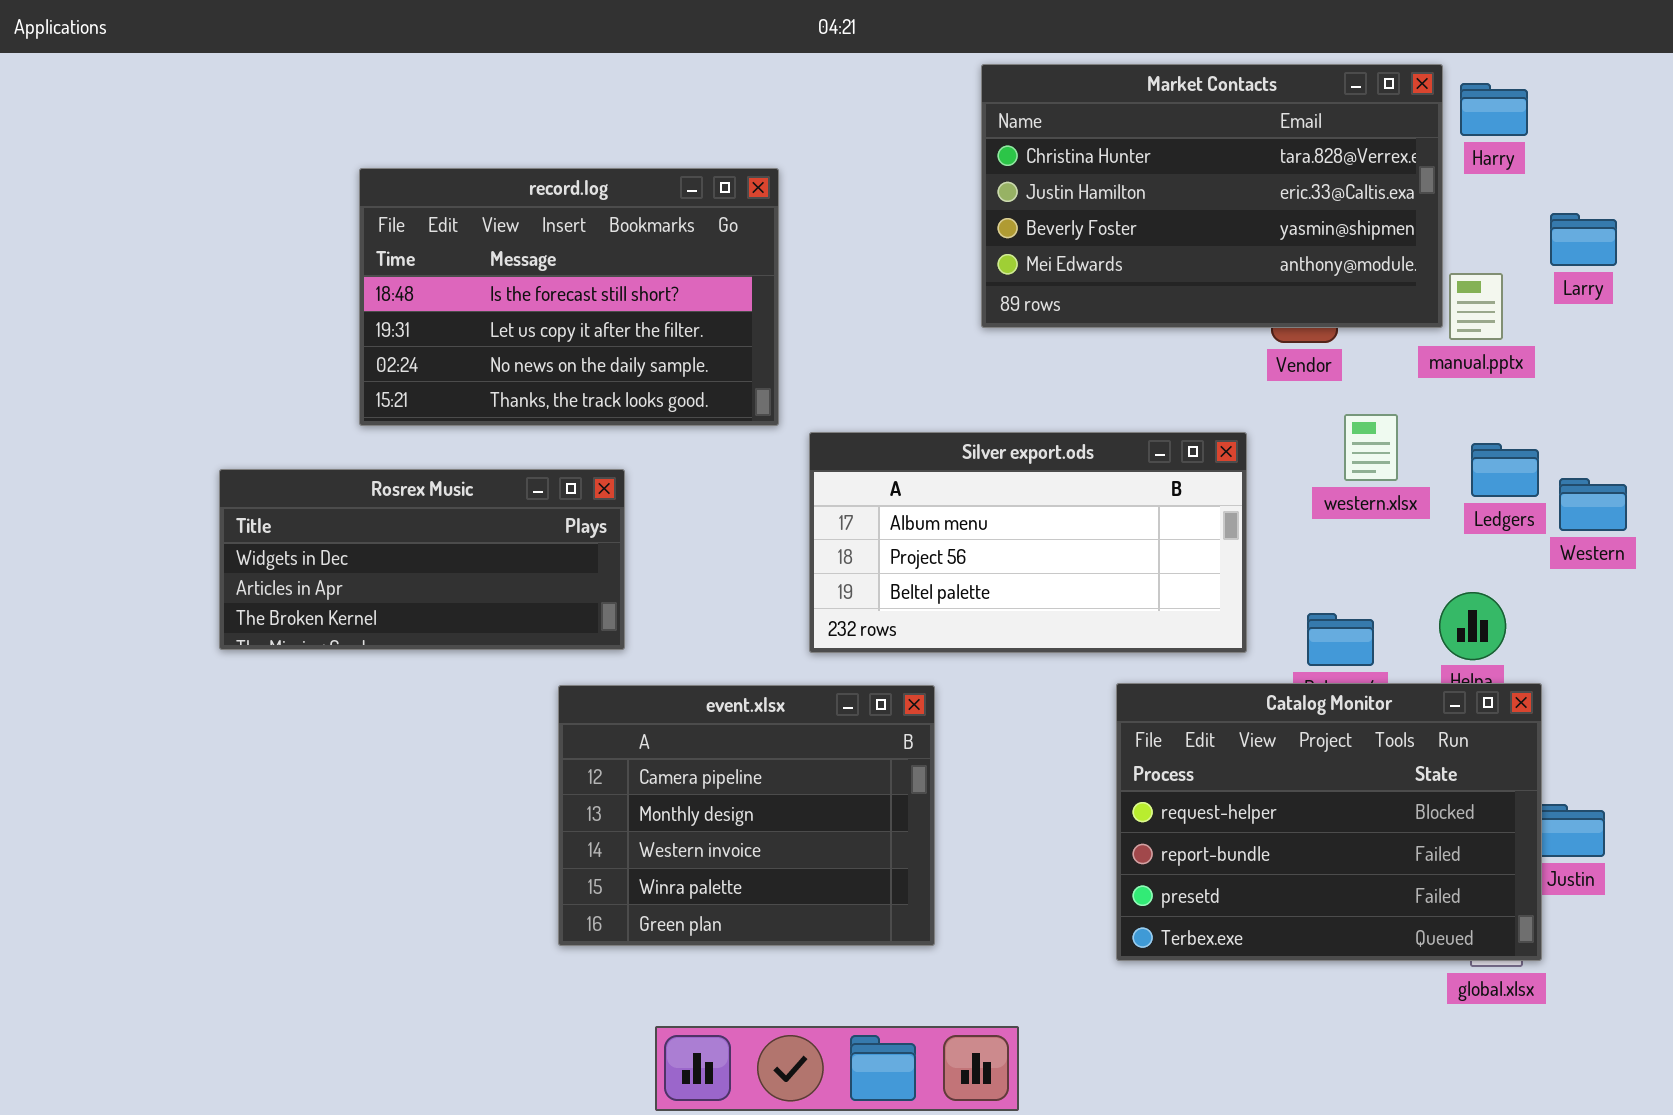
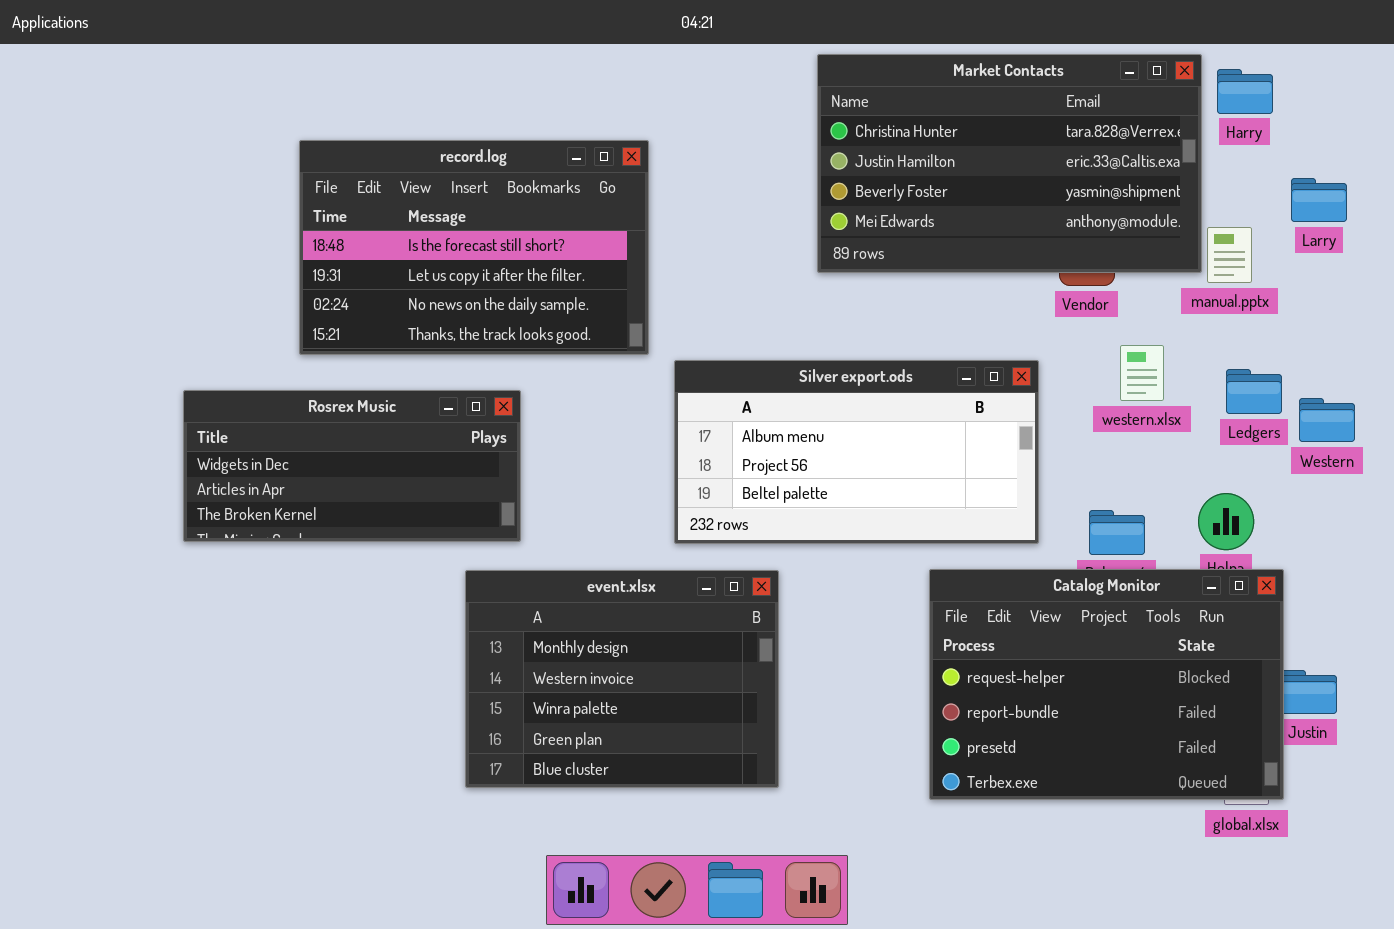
event.xlsx: [558,685,935,946] -> [465,570,779,788], scrolled down 1 row

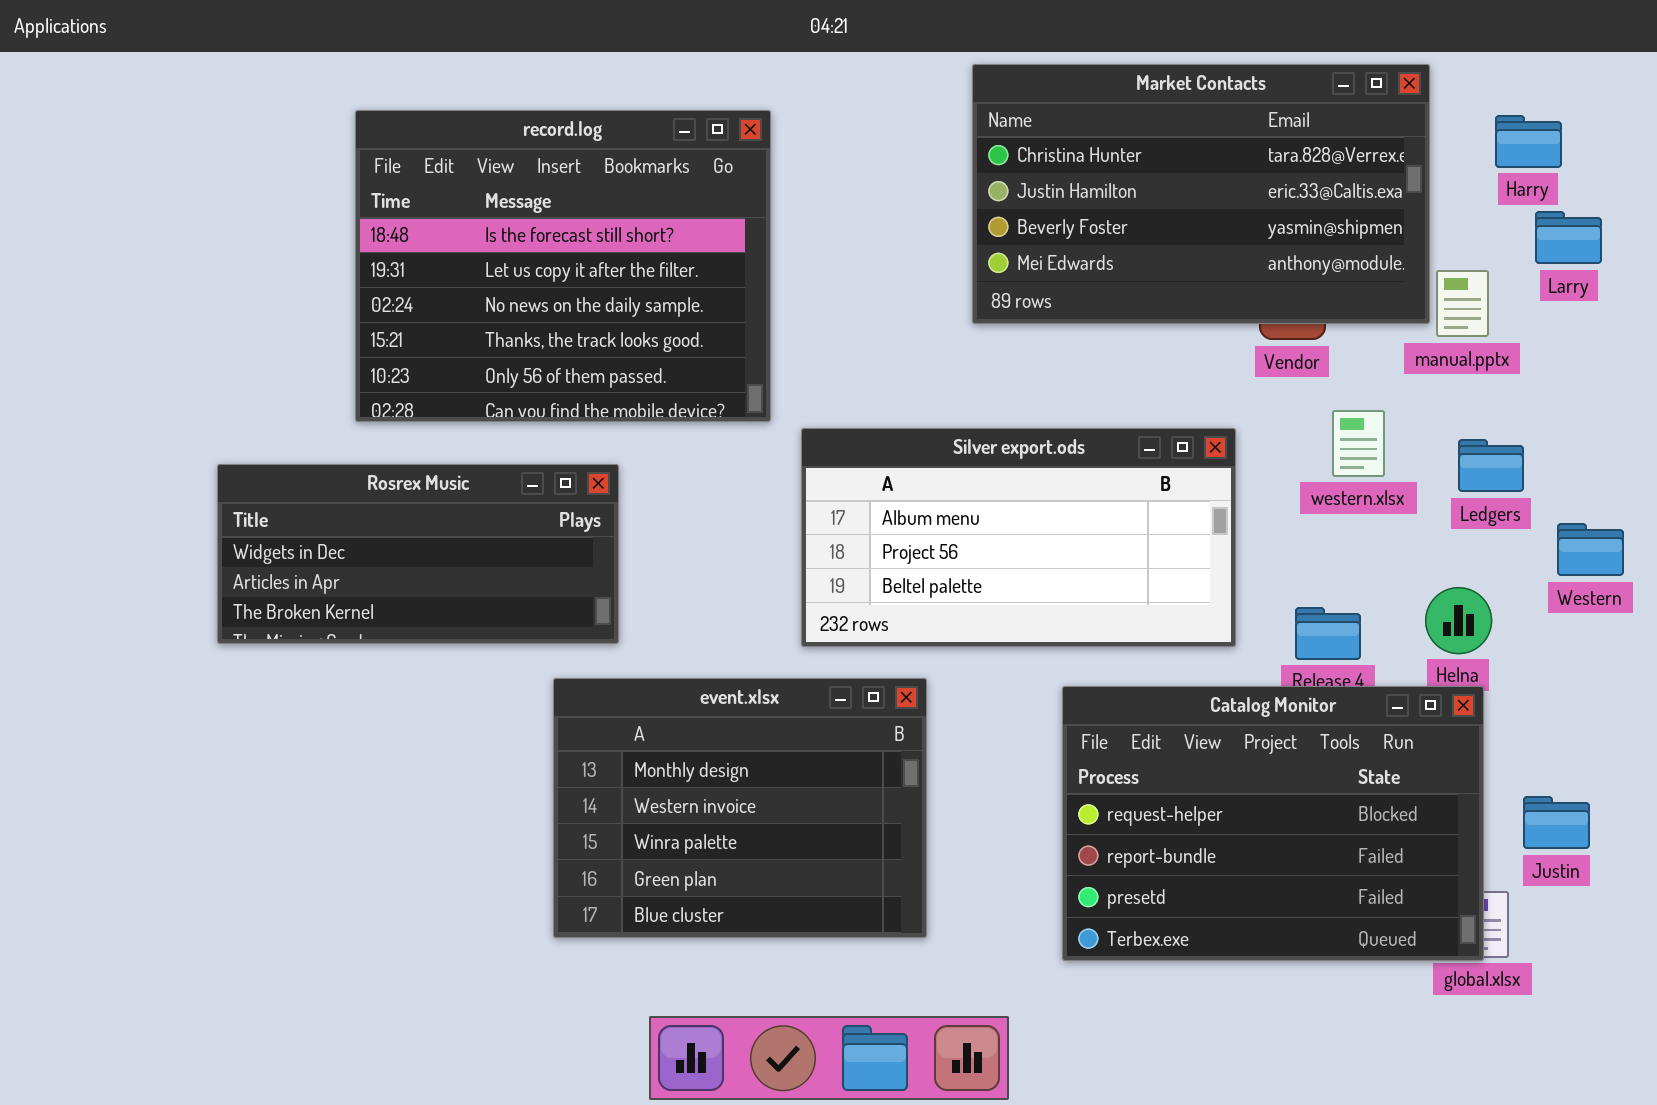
Harry: [1217,69,1273,114] -> [1495,115,1562,168], moved
record.log: [299,140,649,355] -> [355,110,771,422], resized
Western: [1299,398,1355,442] -> [1557,523,1624,576], moved
Catalog Monitor: [929,569,1284,800] -> [1062,686,1484,961], moved

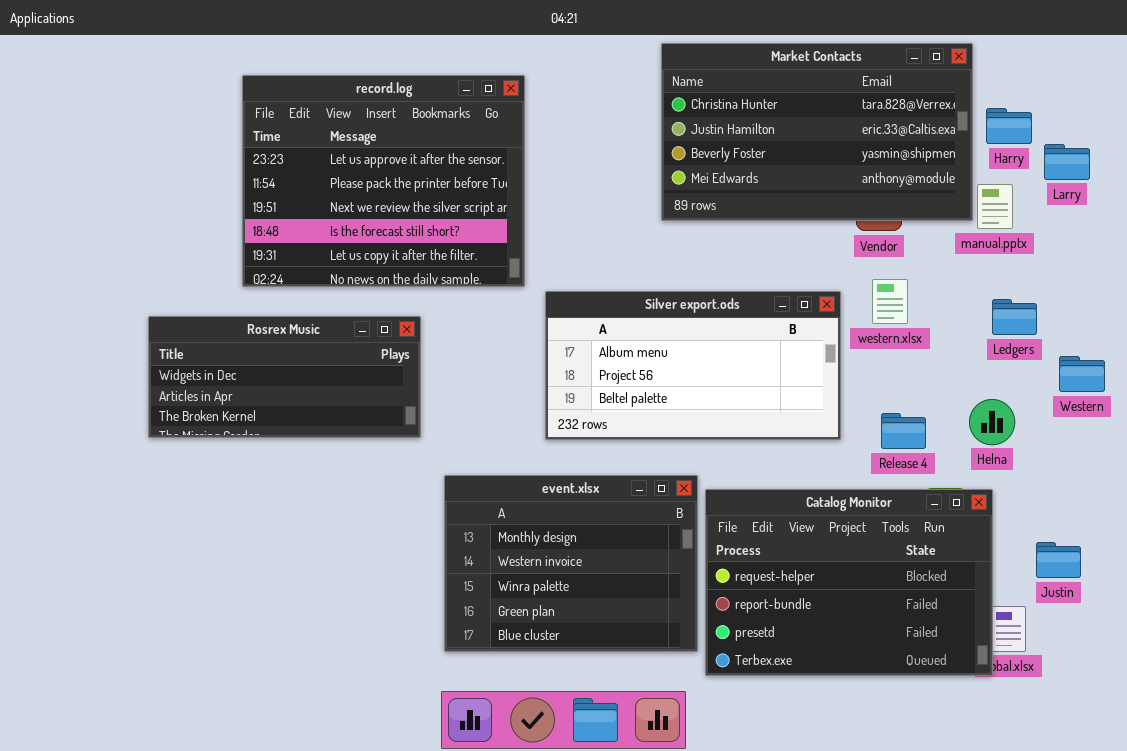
record.log: [355,110,771,422] -> [242,75,525,287], scrolled up 3 rows
Harry: [1495,115,1562,168] -> [986,108,1032,144], moved
western.xlsx: [1332,410,1385,477] -> [872,279,908,324], moved
event.xlsx: [553,678,927,938] -> [444,475,698,652], moved
Catalog Monitor: [1062,686,1484,961] -> [705,489,993,676], moved

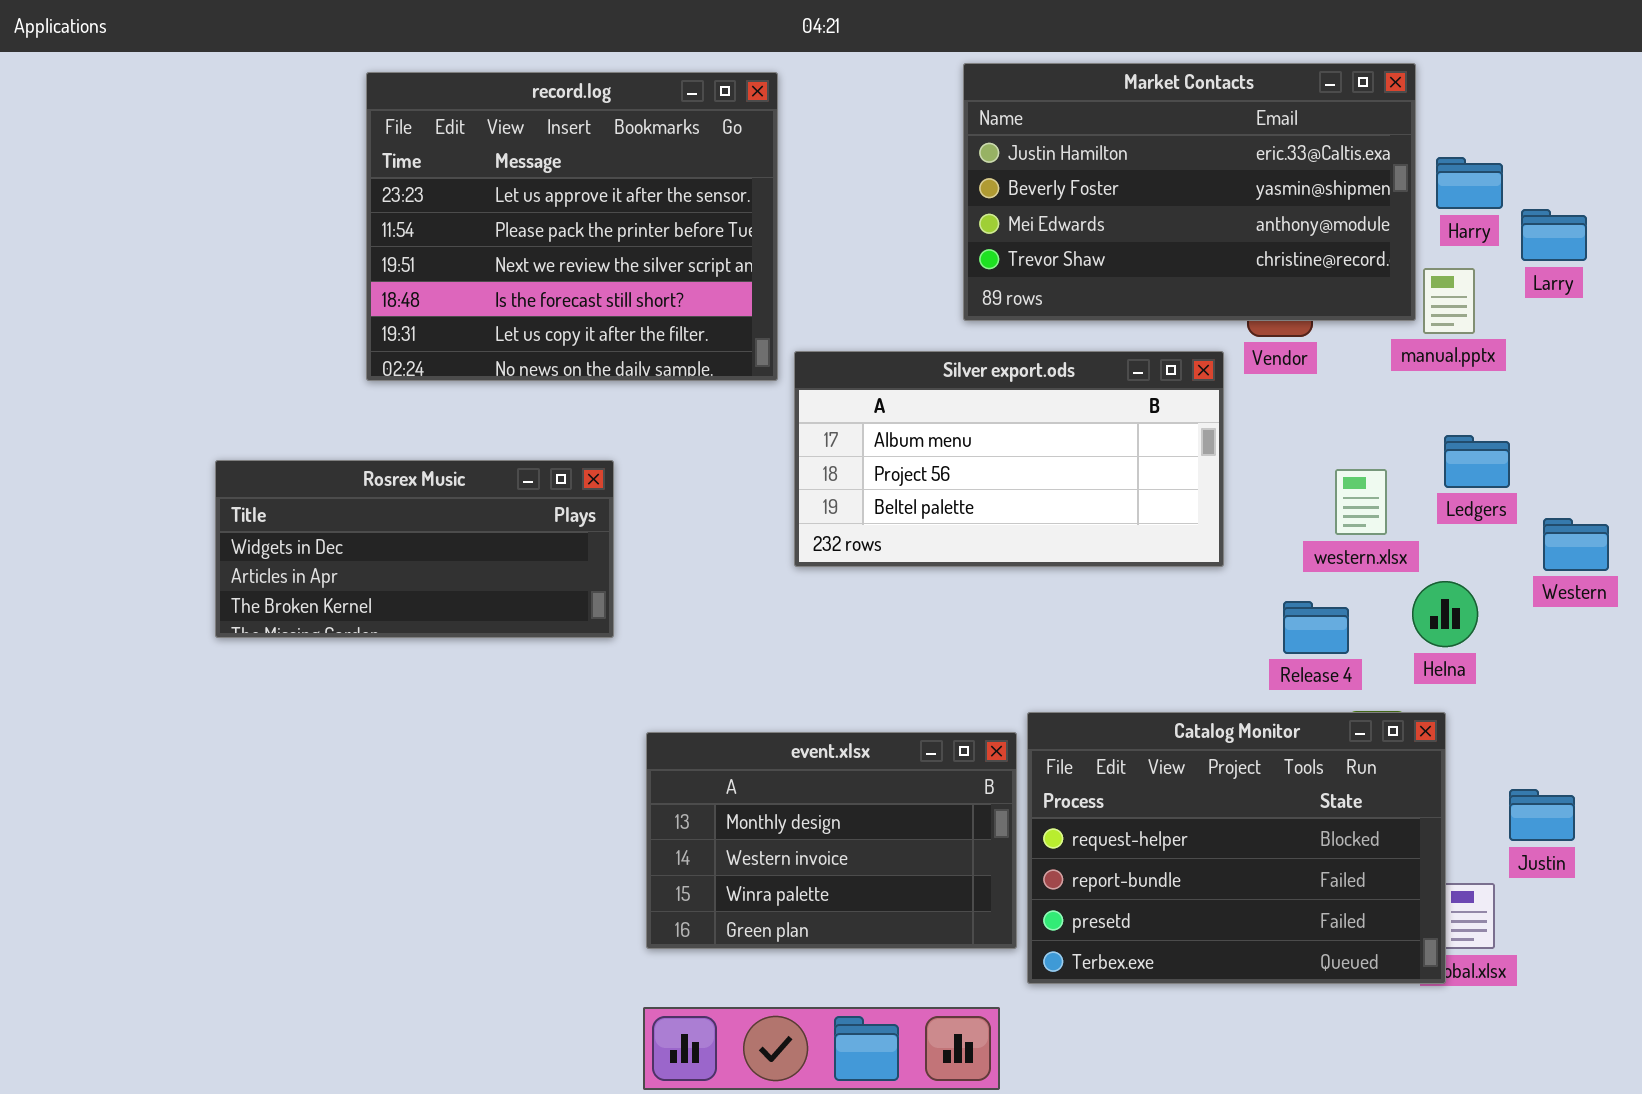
Market Contacts: [661,43,973,221] -> [963,63,1416,321], scrolled down 1 row
record.log: [242,75,525,287] -> [366,72,778,381], moved
western.xlsx: [872,279,908,324] -> [1335,469,1387,535], moved
Silver export.ods: [545,291,841,440] -> [794,351,1224,567], moved
event.xlsx: [444,475,698,652] -> [646,732,1017,949], resized

